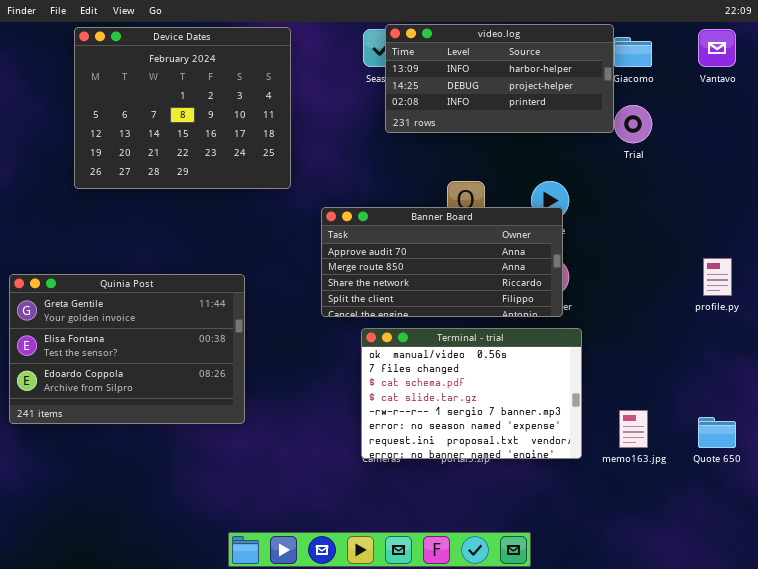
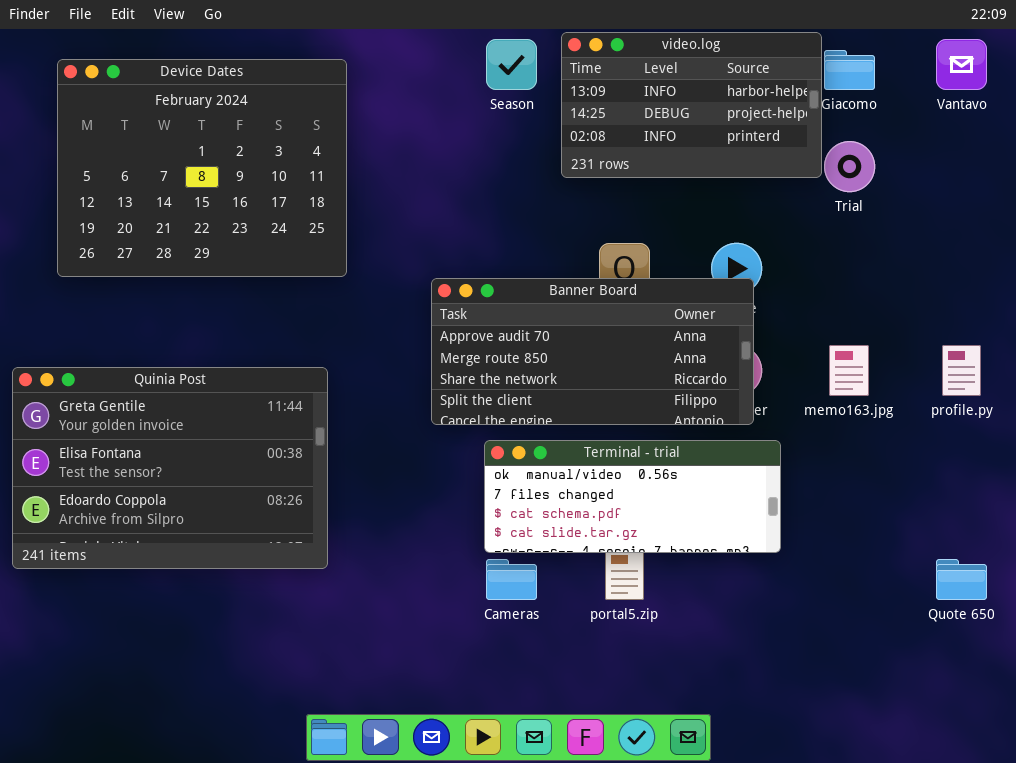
video.log: [385,24,614,133] -> [561,32,822,178], resized
Device Dates: [74,27,291,189] -> [57,59,347,277], moved
Terminal - trial: [361,328,582,459] -> [484,440,781,553], resized
memo163.jpg: [619,410,648,448] -> [829,345,869,396], moved

